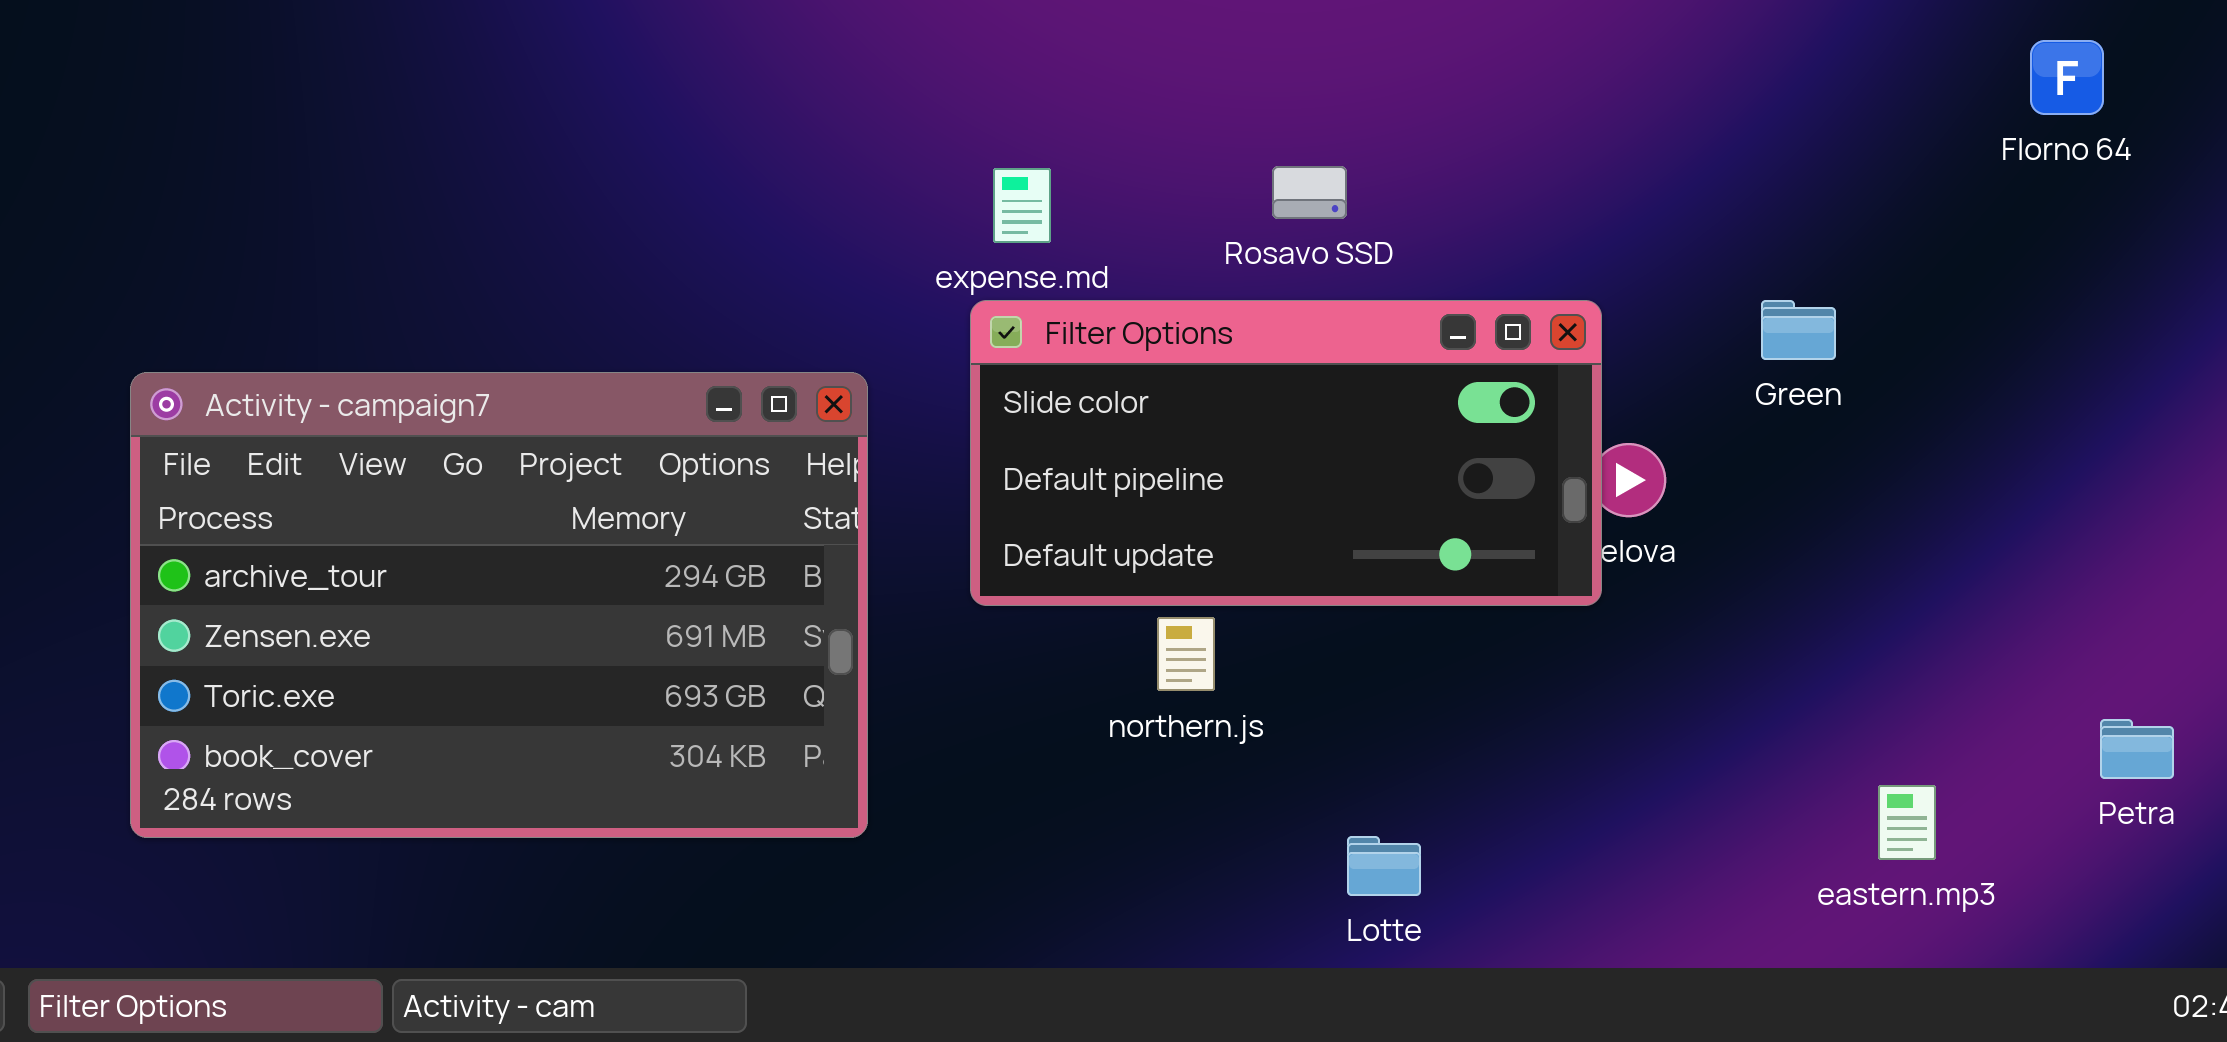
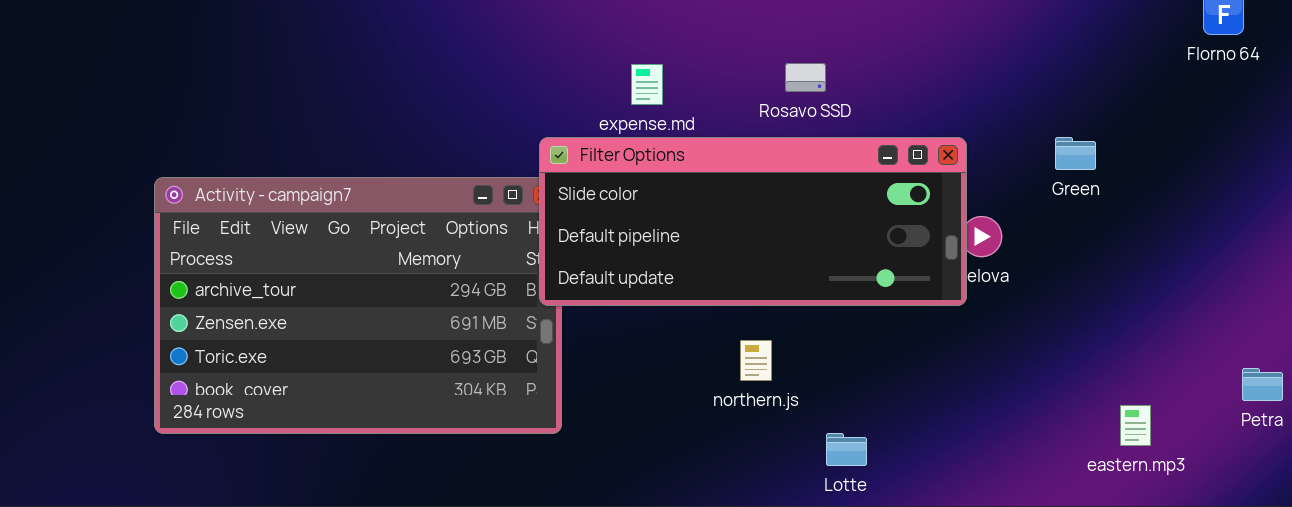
Filter Options: [970,300,1602,606] -> [539,137,967,306], resized
northern.js: [1157,617,1215,691] -> [740,340,772,381], moved

